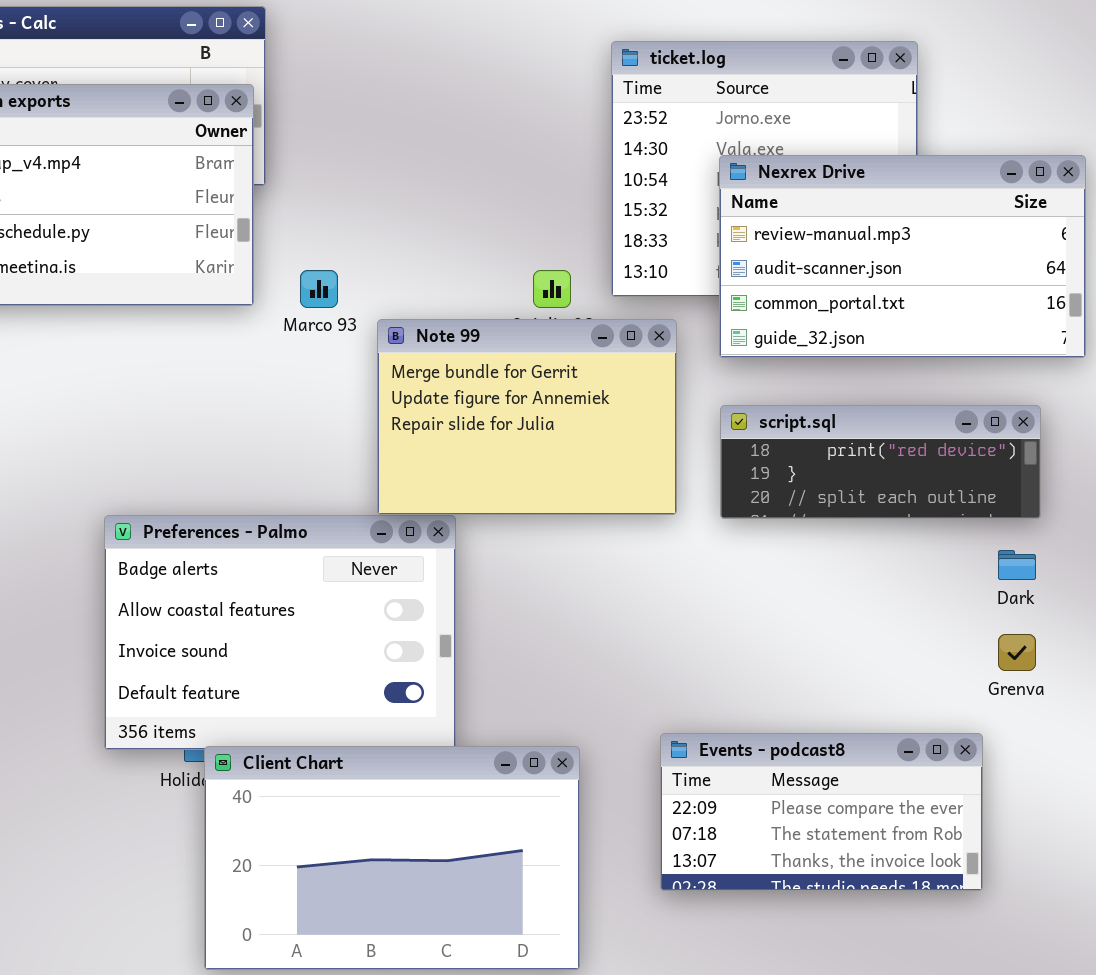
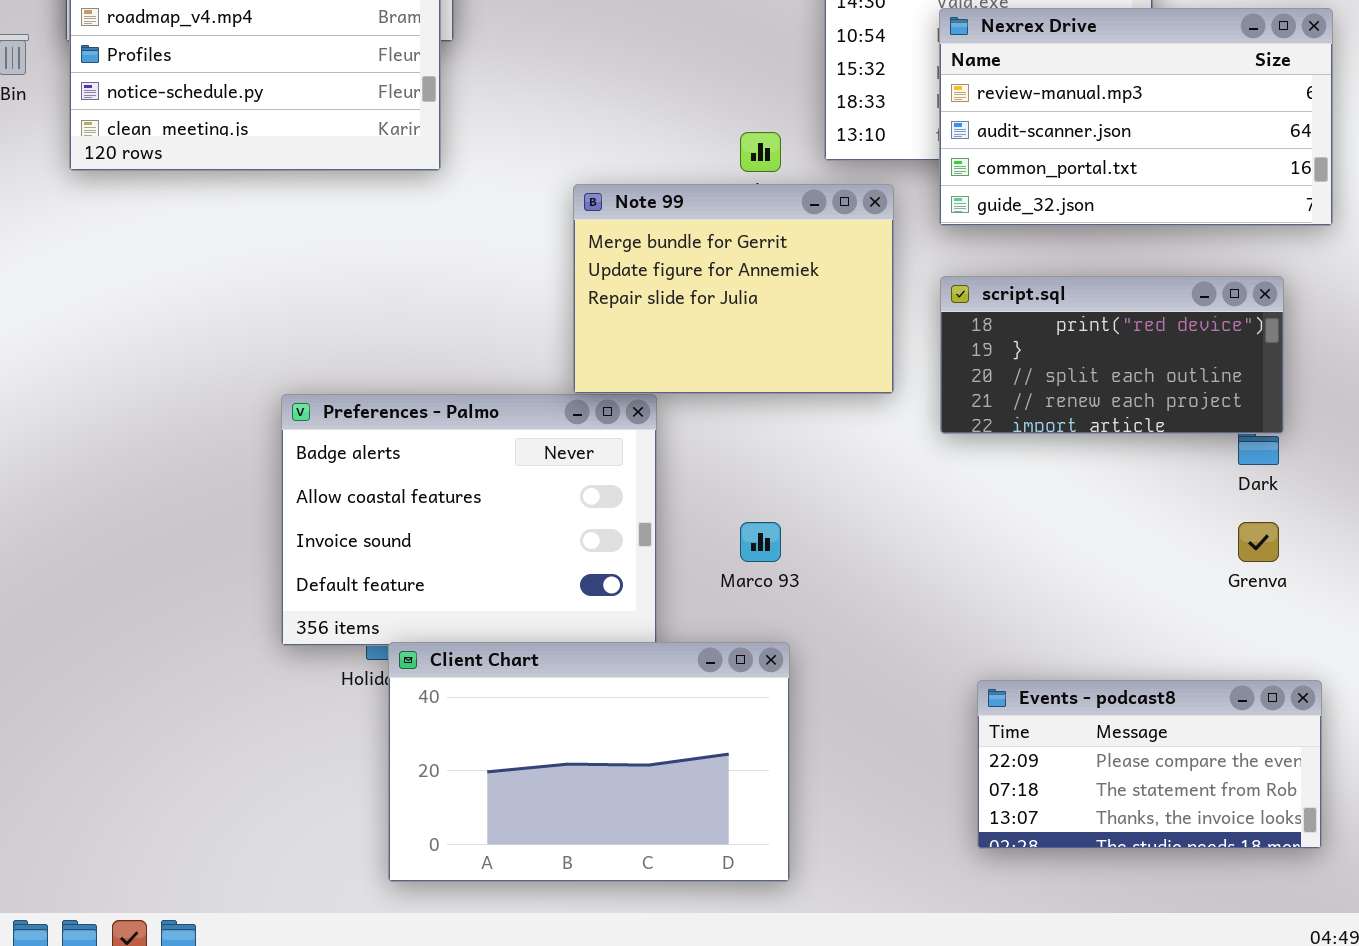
Marco 93: [300,270,338,308] -> [740,522,781,562], moved
script.sql: [720,405,1041,519] -> [940,276,1284,434], resized
Events - podcast8: [660,733,983,891] -> [977,680,1322,849], moved

